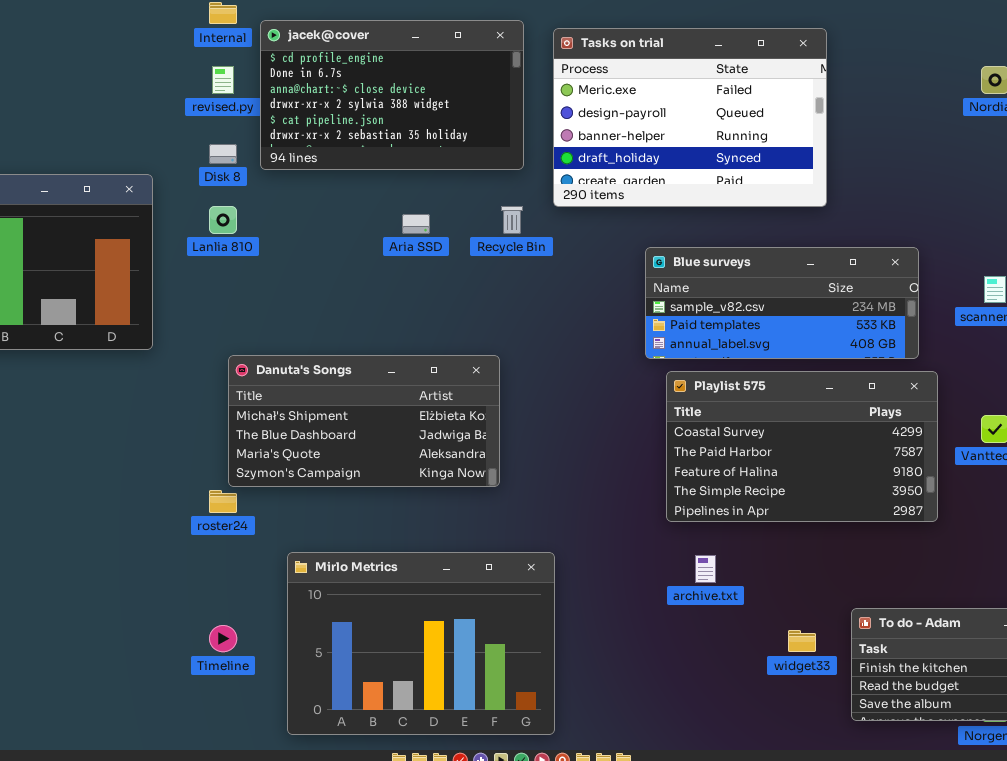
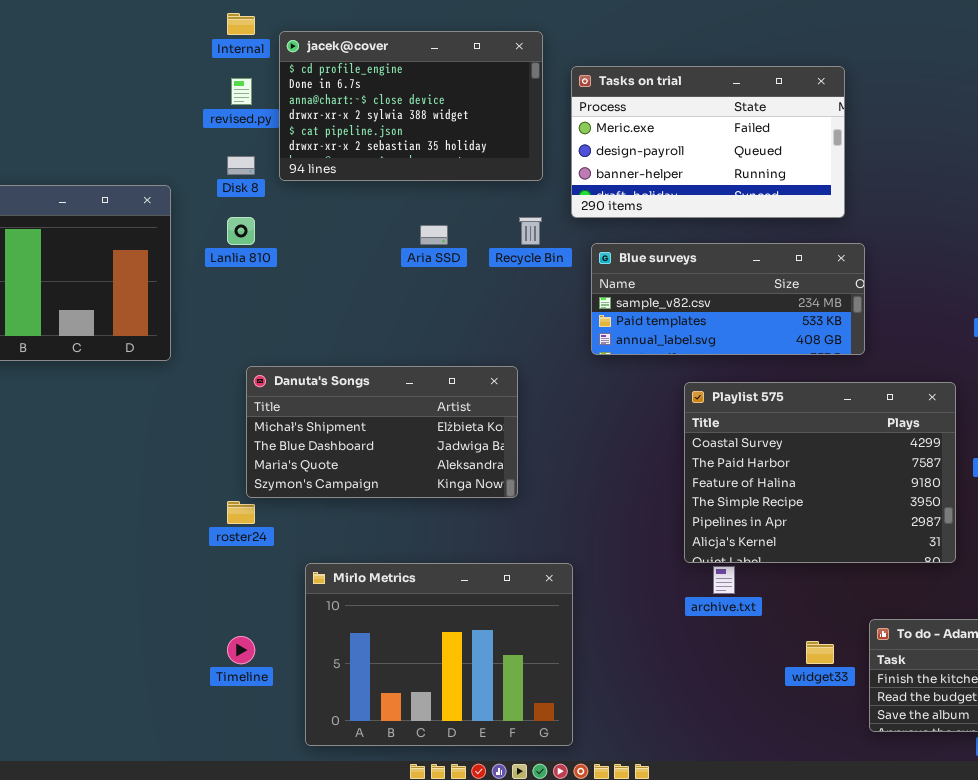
Tasks on trial: [553,28,827,207] -> [571,66,845,218], resized
Blue surveys: [645,247,919,359] -> [591,243,865,355], moved
Playlist 575: [666,371,938,522] -> [684,382,956,563], resized

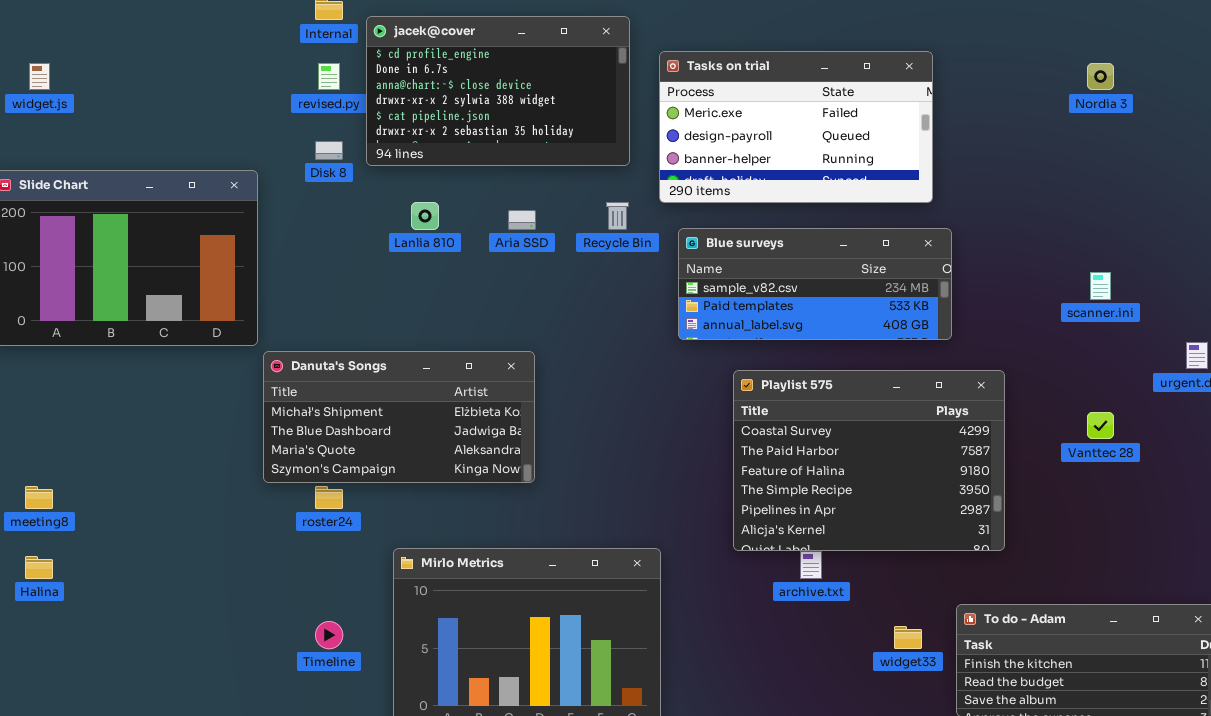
Lanlia 810: [227,217,255,245] -> [411,202,439,230], moved
Danuta's Songs: [246,366,518,498] -> [263,351,535,483], moved
Playlist 575: [684,382,956,563] -> [733,370,1005,551], moved

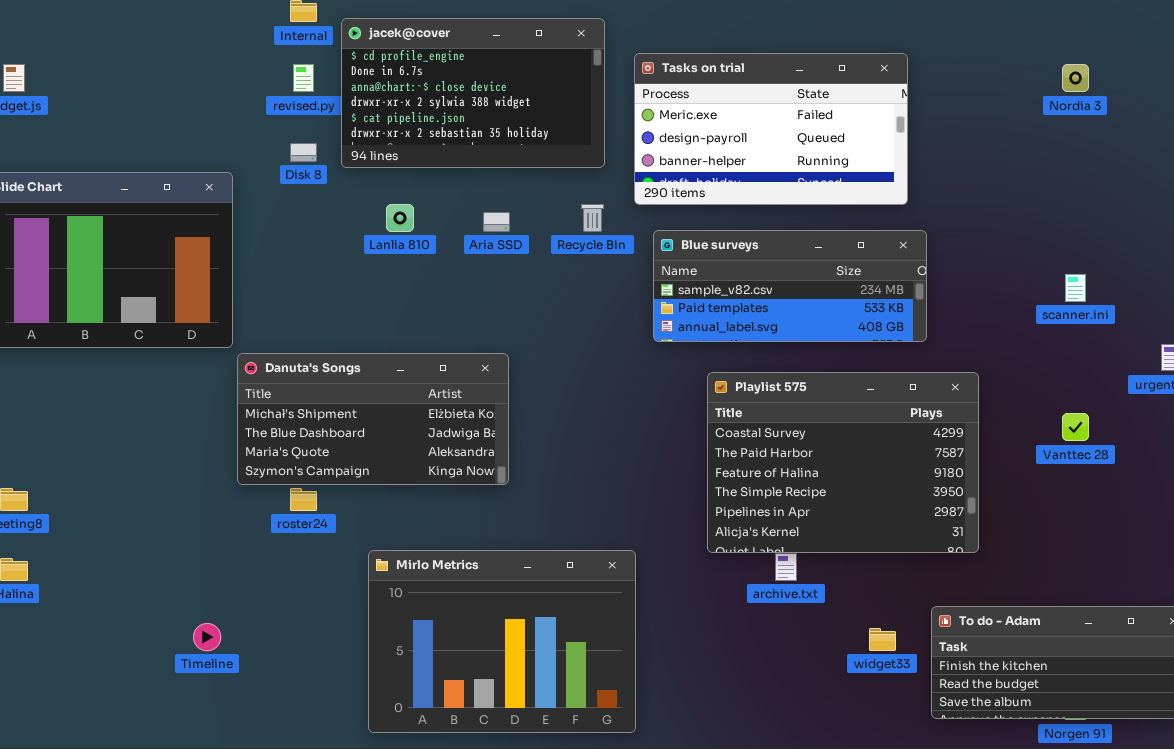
Timeline: [315,621,343,649] -> [193,623,221,651], moved

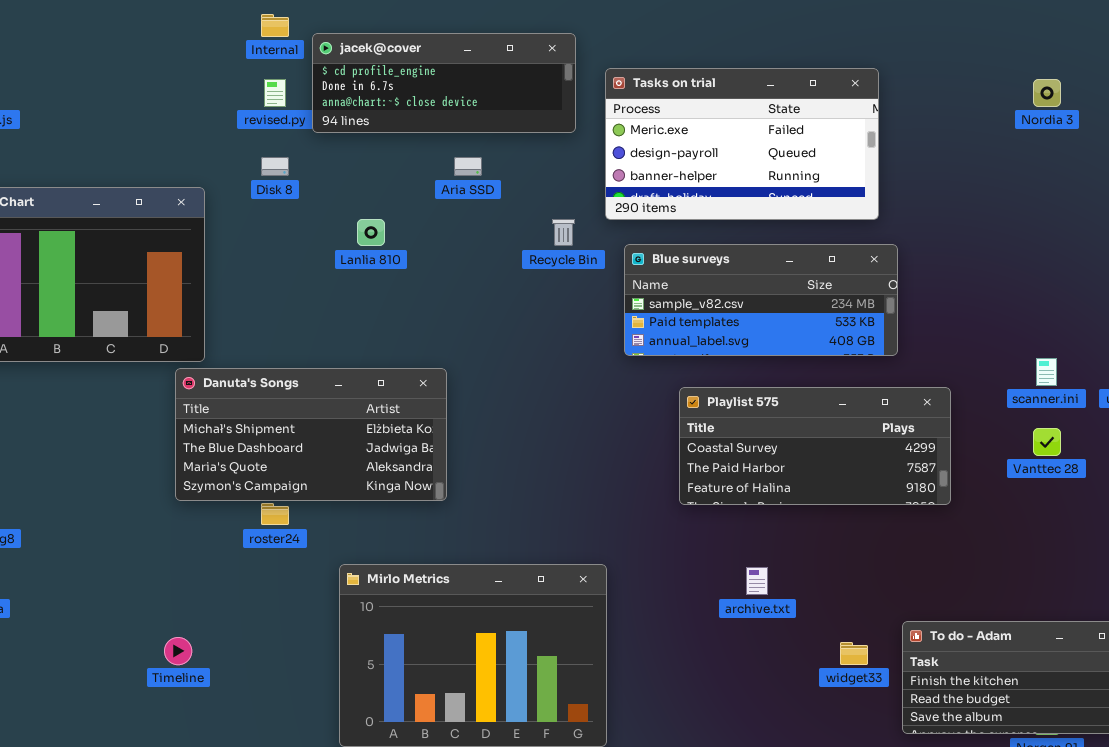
jacek@cover: [341,18,605,168] -> [312,33,576,133], resized
Aria SSD: [483,212,510,232] -> [454,157,482,176], moved
scanner.ini: [1065,274,1086,302] -> [1036,358,1057,386], moved
Danuta's Songs: [237,353,509,485] -> [175,368,447,501], moved
Playlist 575: [707,372,979,553] -> [679,387,951,505], resized

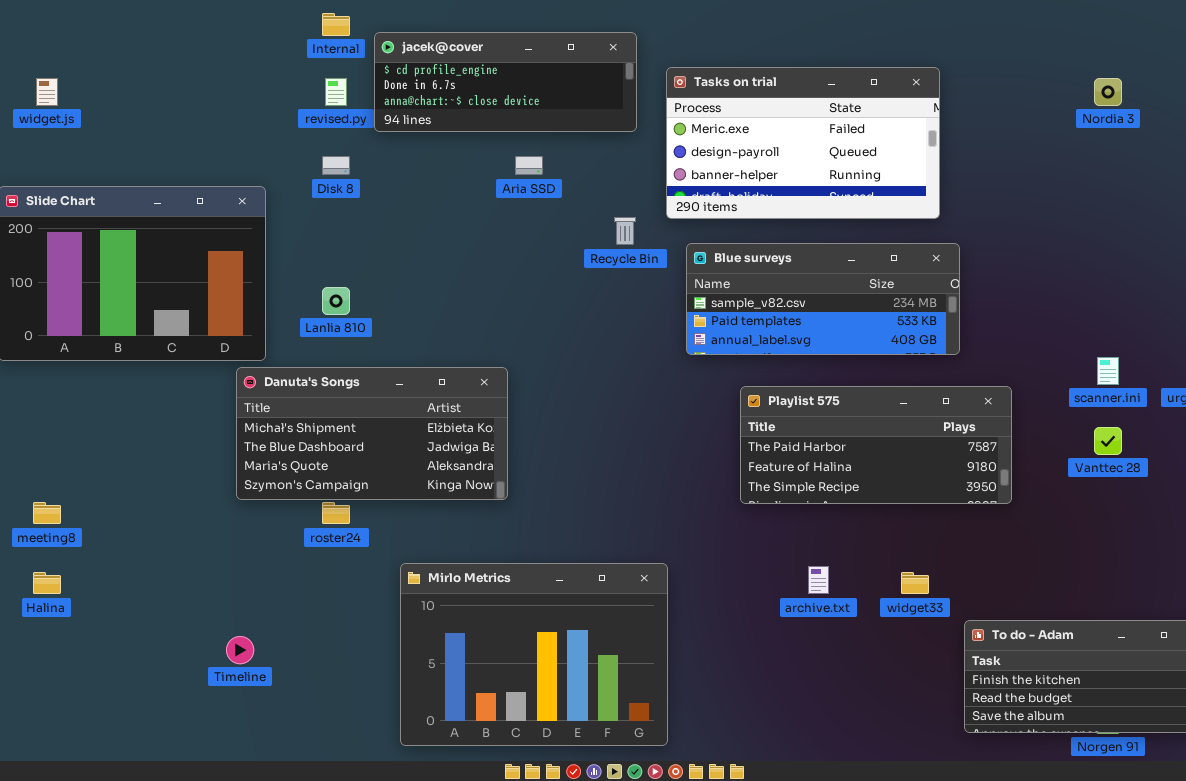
Lanlia 810: [357,219,385,246] -> [322,287,350,315], moved
Playlist 575: [679,387,951,505] -> [740,386,1012,504], scrolled down 1 row
widget33: [840,642,868,665] -> [901,572,929,594], moved

